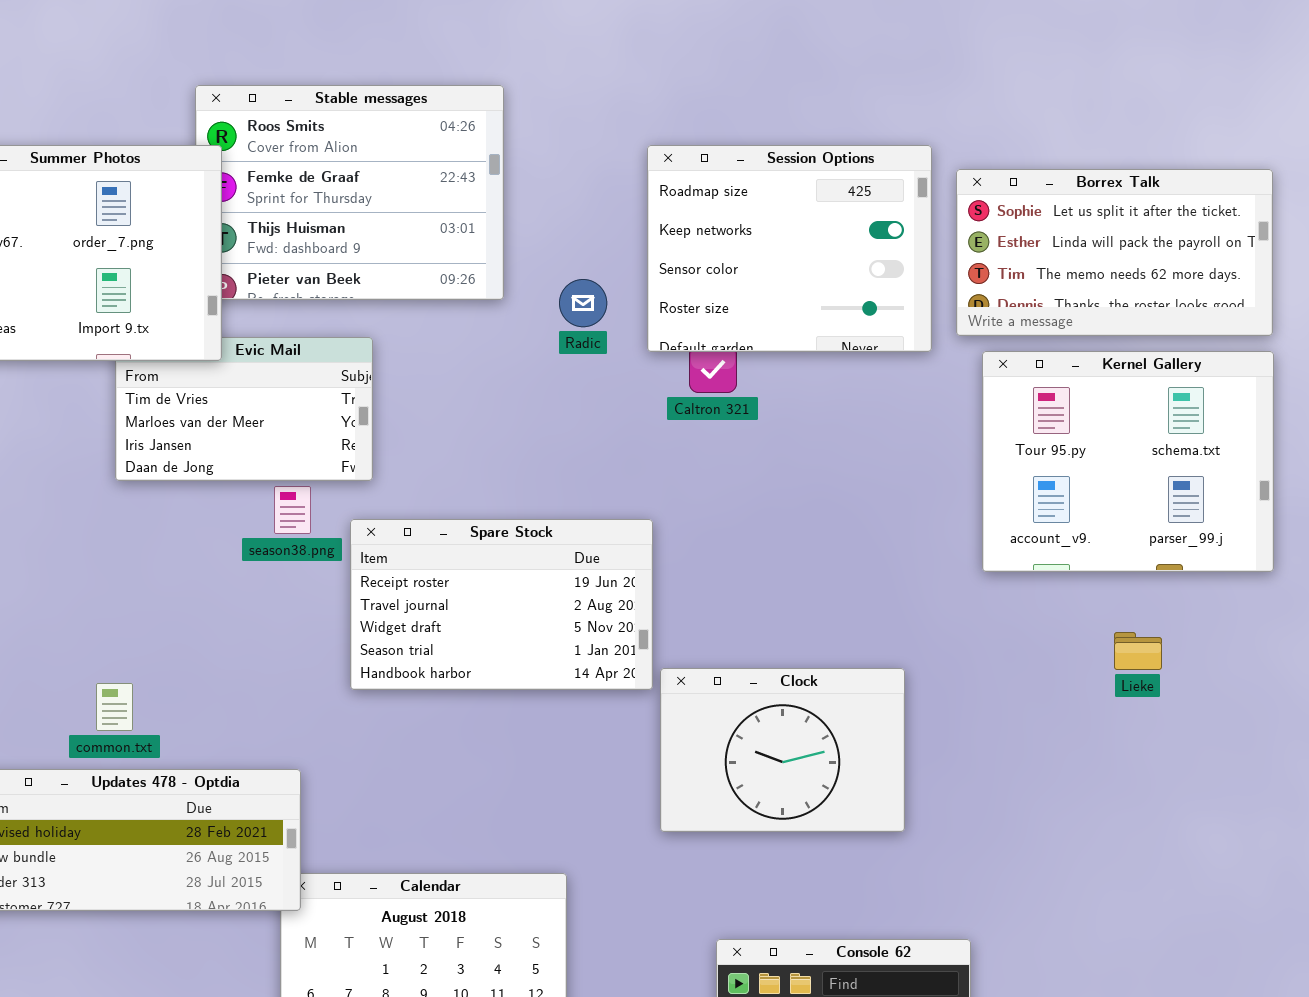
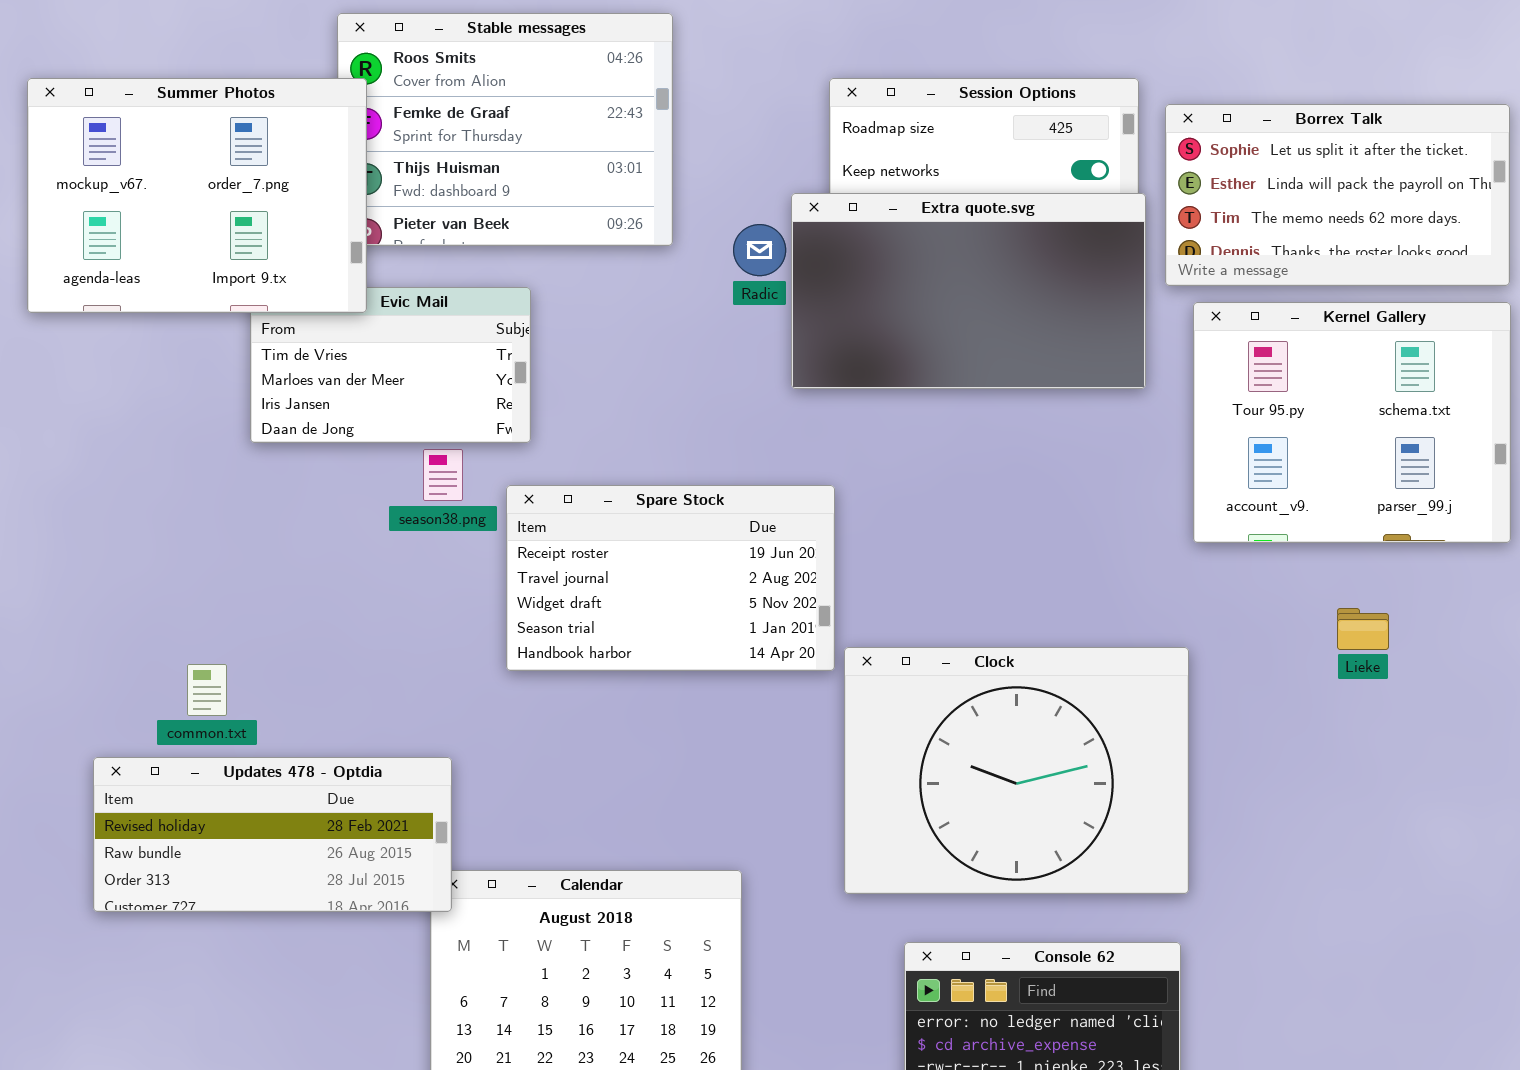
Extra quote.svg: none -> [791,193,1146,389], opened
Clock: [660,668,905,832] -> [844,647,1189,894], resized
common.txt: [96,683,133,731] -> [187,664,227,716], moved

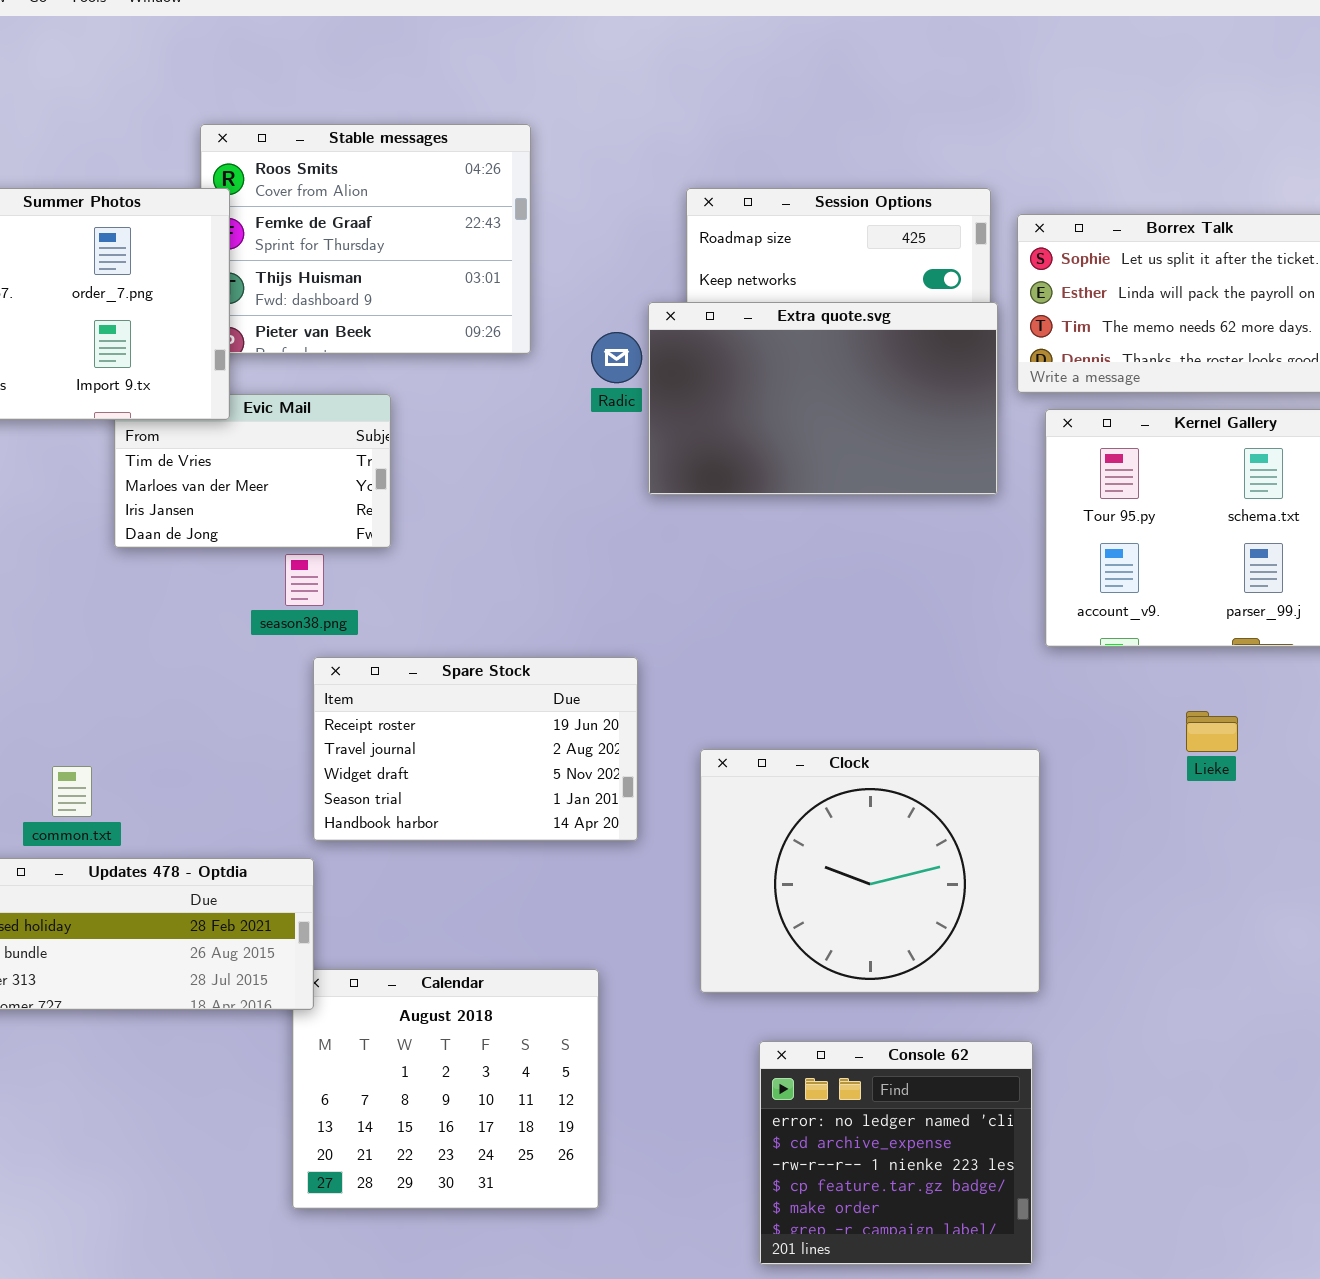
Spare Stock: [506,485,835,671] -> [313,657,638,841], moved

